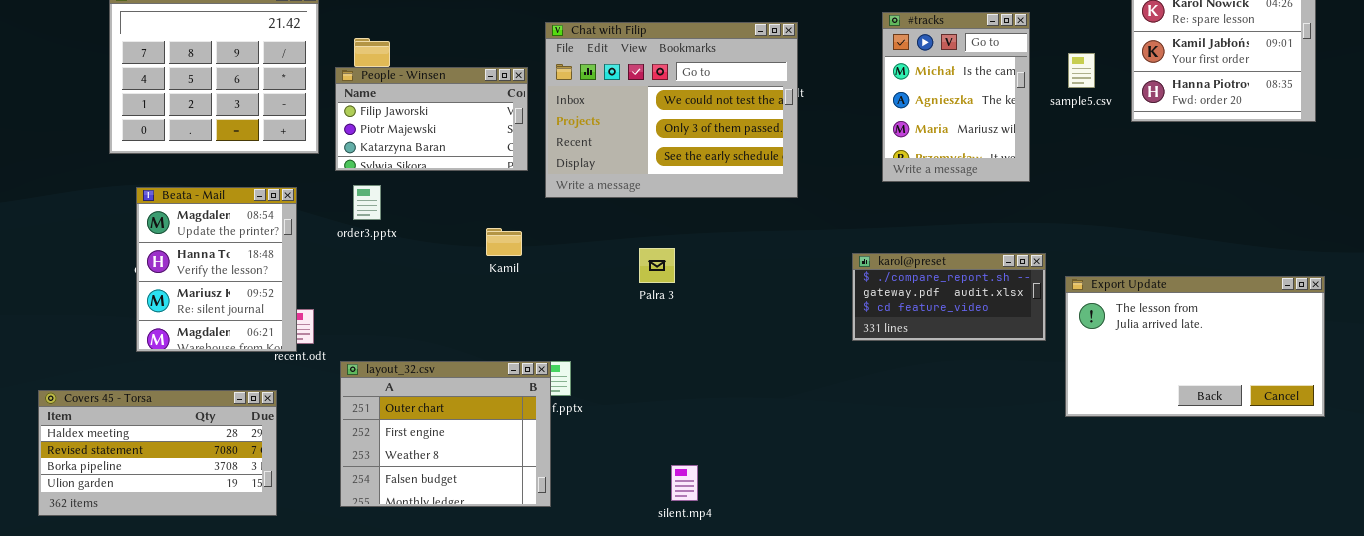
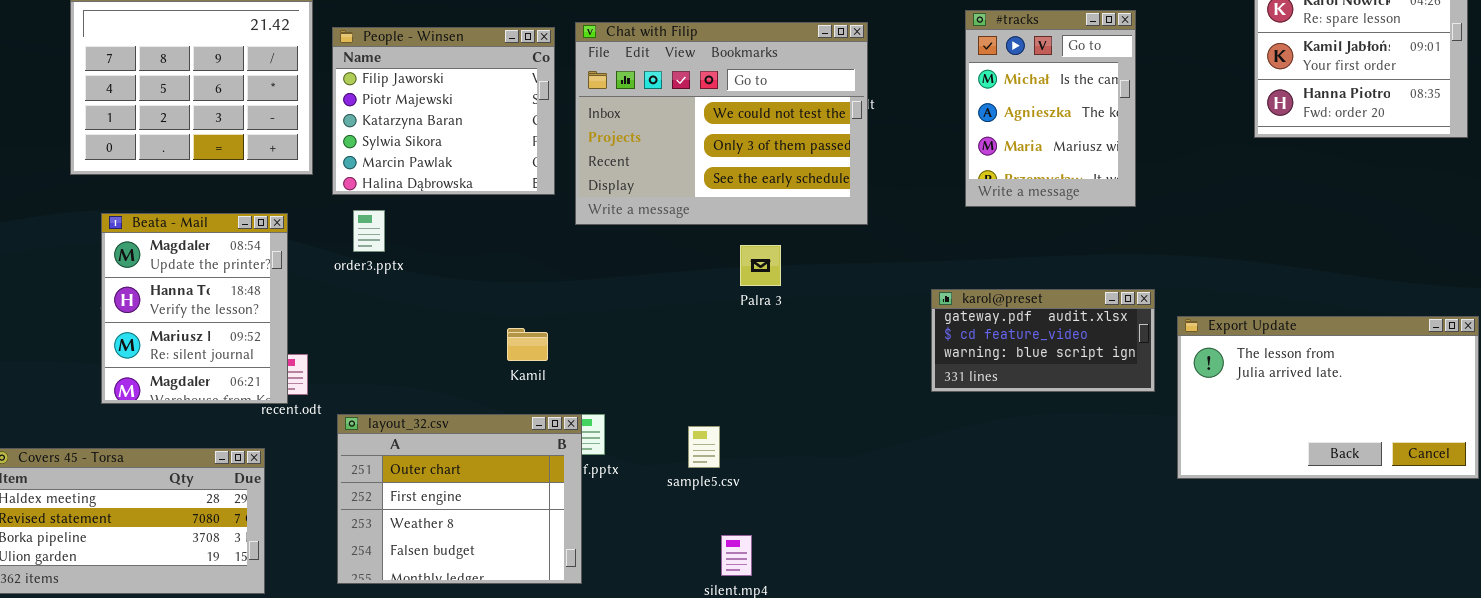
sample5.csv: [1068,53,1095,88] -> [688,426,720,468], moved
People - Winsen: [335,67,528,171] -> [332,27,555,195], resized
Kamil: [486,228,522,256] -> [507,328,548,361], moved
Palra 3: [639,248,675,283] -> [740,245,781,286], moved
karol@preset: [852,253,1046,341] -> [931,289,1155,392], scrolled down 1 row

